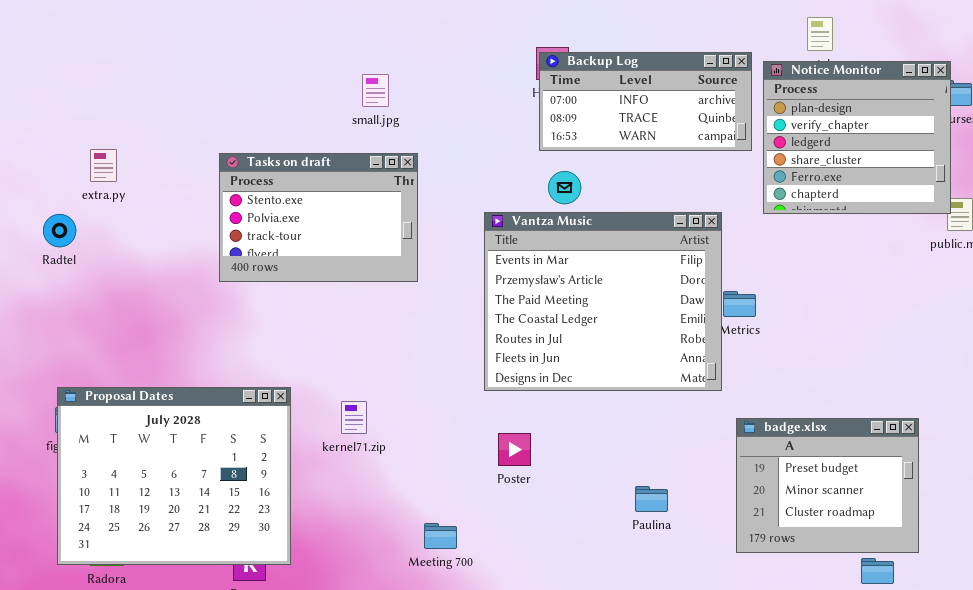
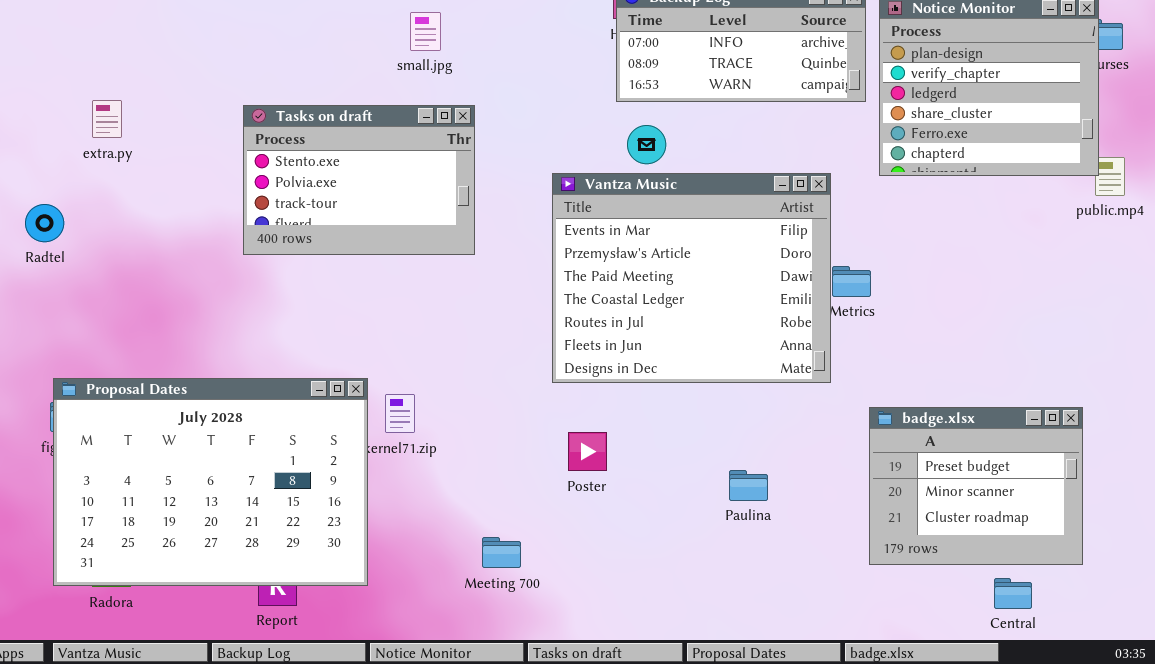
Radtel: [43,214,76,247] -> [25,204,64,242], moved
Proposal Dates: [57,387,291,565] -> [53,378,368,586], resized
badge.xlsx: [736,418,919,553] -> [869,407,1083,565], moved
Paulina: [635,486,668,512] -> [729,470,768,501], moved

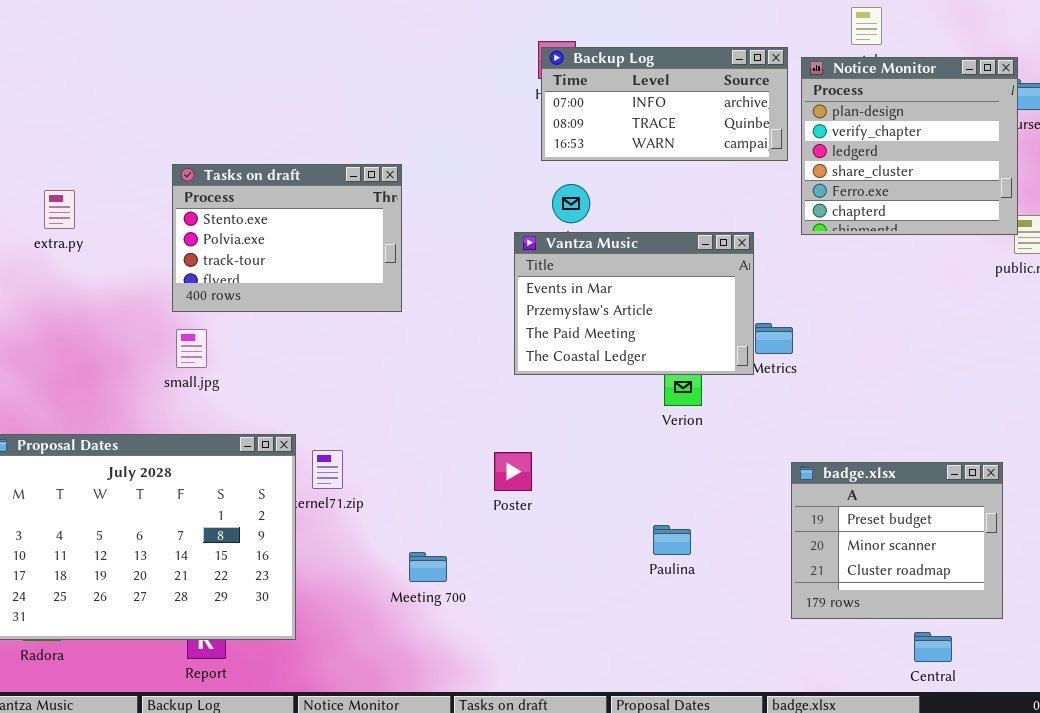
small.jpg: [410,12,441,51] -> [176,329,207,368], moved
extra.py: [92,100,122,138] -> [44,190,75,229], moved
Vantza Music: [552,173,831,383] -> [514,232,754,375], resized
Poster: [568,432,607,471] -> [494,452,532,491], moved
Meeting 700: [482,537,521,568] -> [409,552,447,582], moved

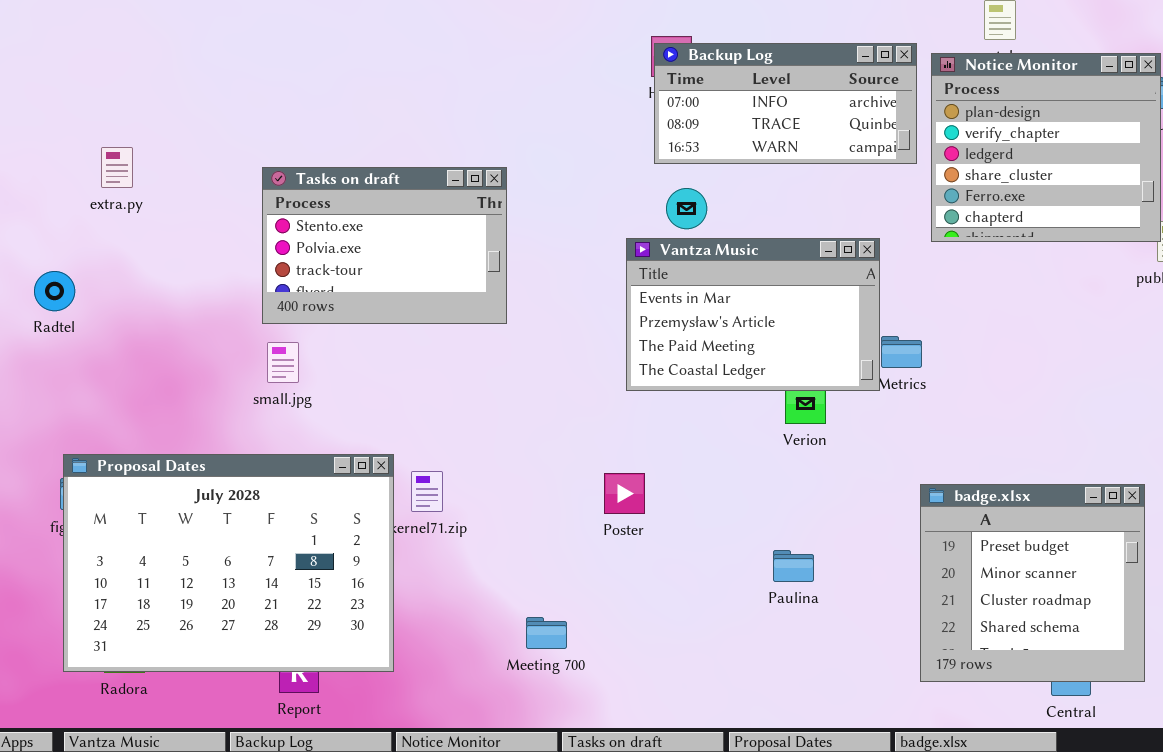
extra.py: [44,190,75,229] -> [101,147,133,188], moved
badge.xlsx: [791,462,1003,619] -> [920,484,1145,682], resized
Meeting 700: [409,552,447,582] -> [526,617,567,649], moved

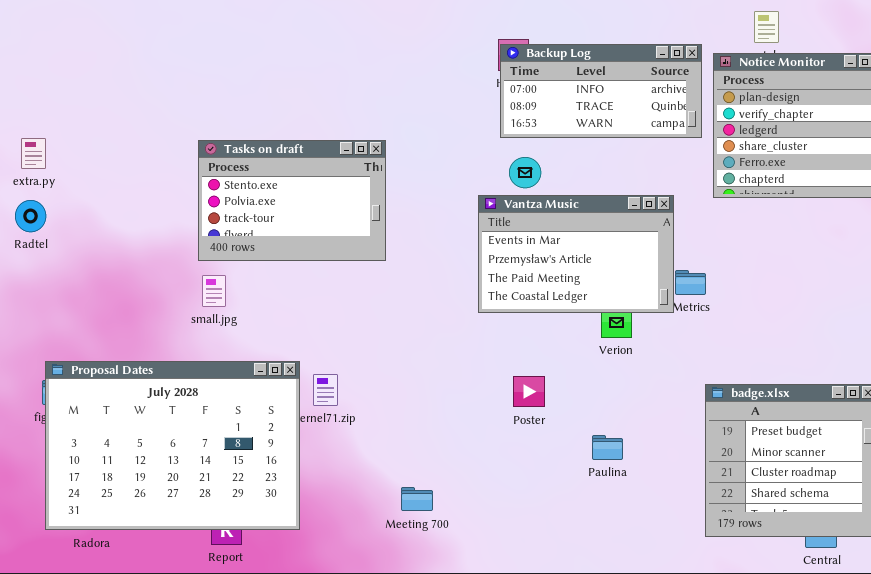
extra.py: [101,147,133,188] -> [21,138,46,169], moved
Radtel: [34,271,75,311] -> [15,200,46,232], moved
Poster: [604,473,645,514] -> [513,376,545,407], moved

